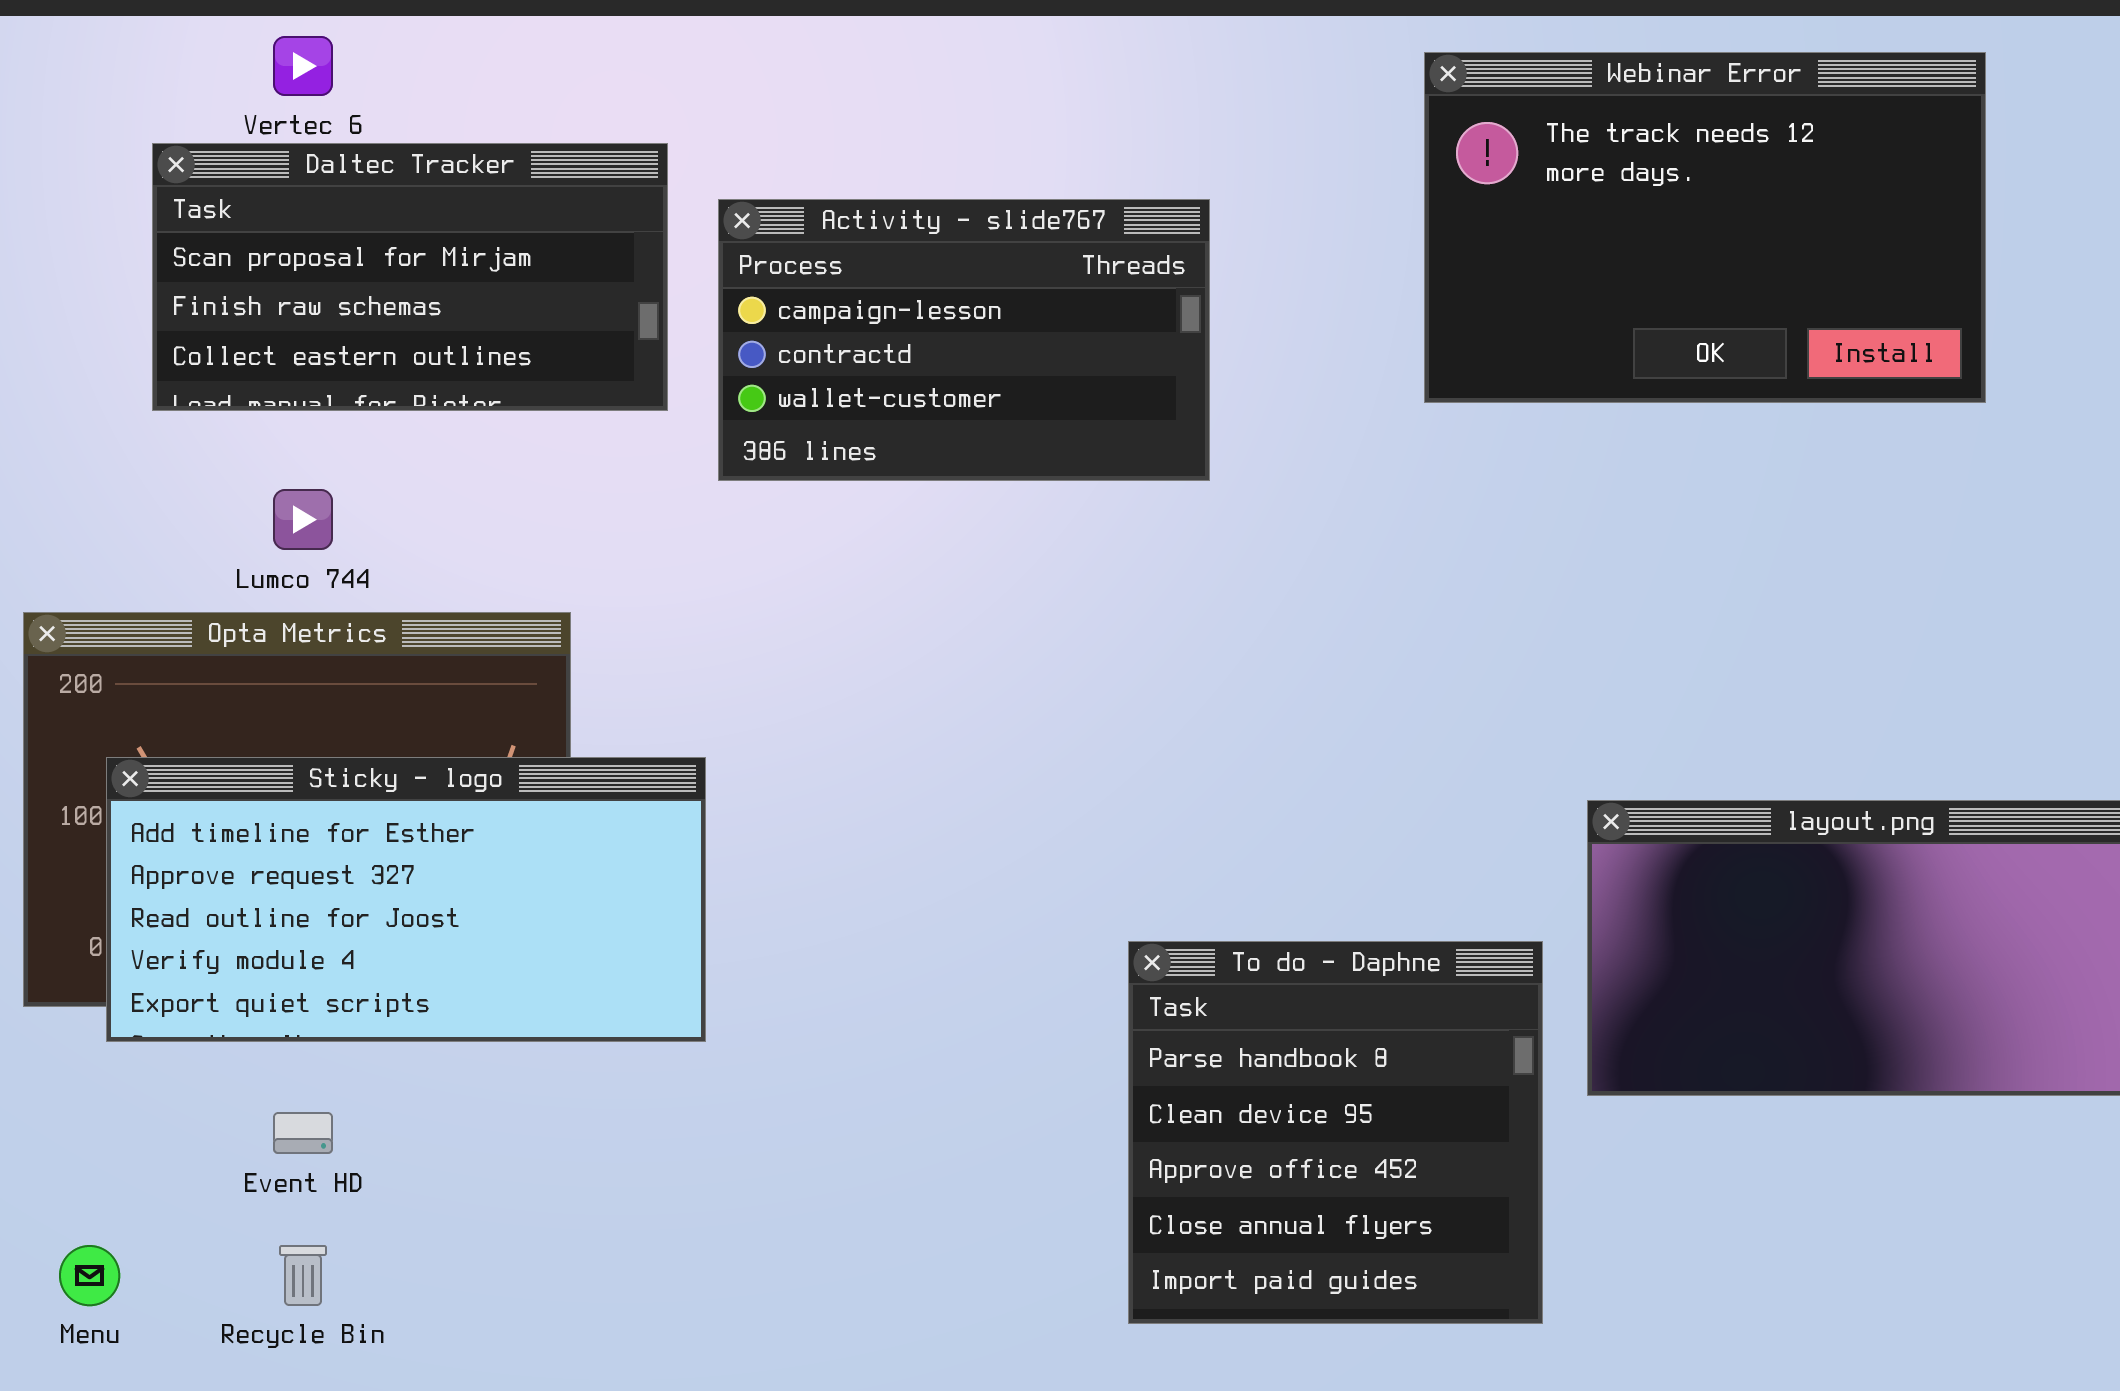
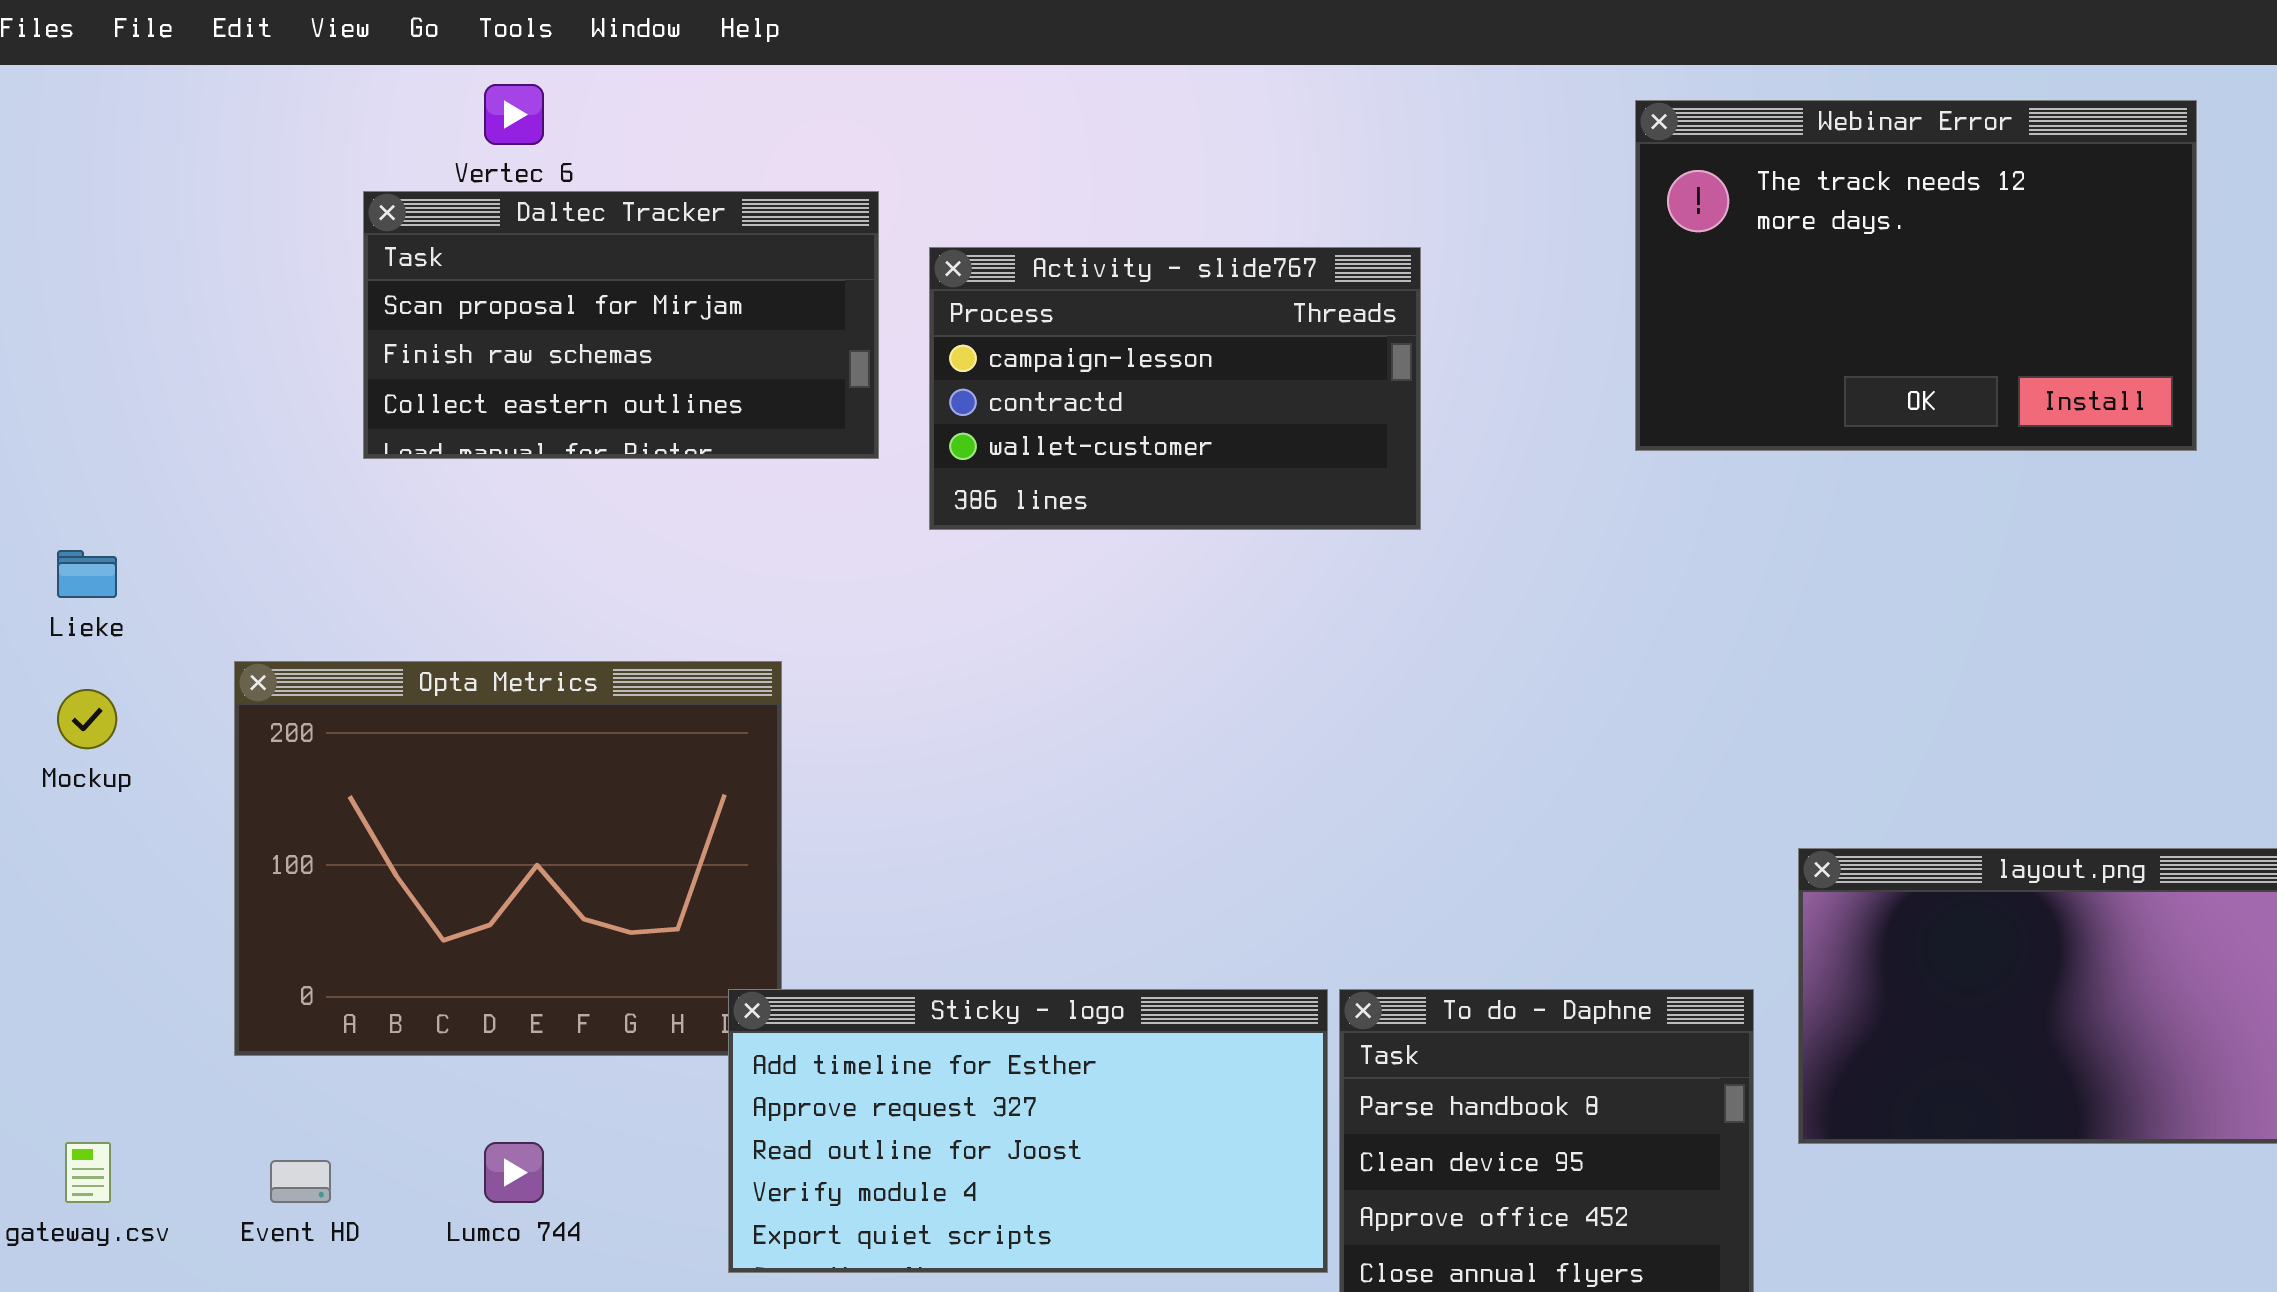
Lumco 744: [273,489,333,550] -> [484,1142,544,1203], moved
Sticky - logo: [106,757,706,1042] -> [728,989,1328,1273], moved
Event HD: [273,1112,333,1154] -> [270,1160,331,1203], moved

